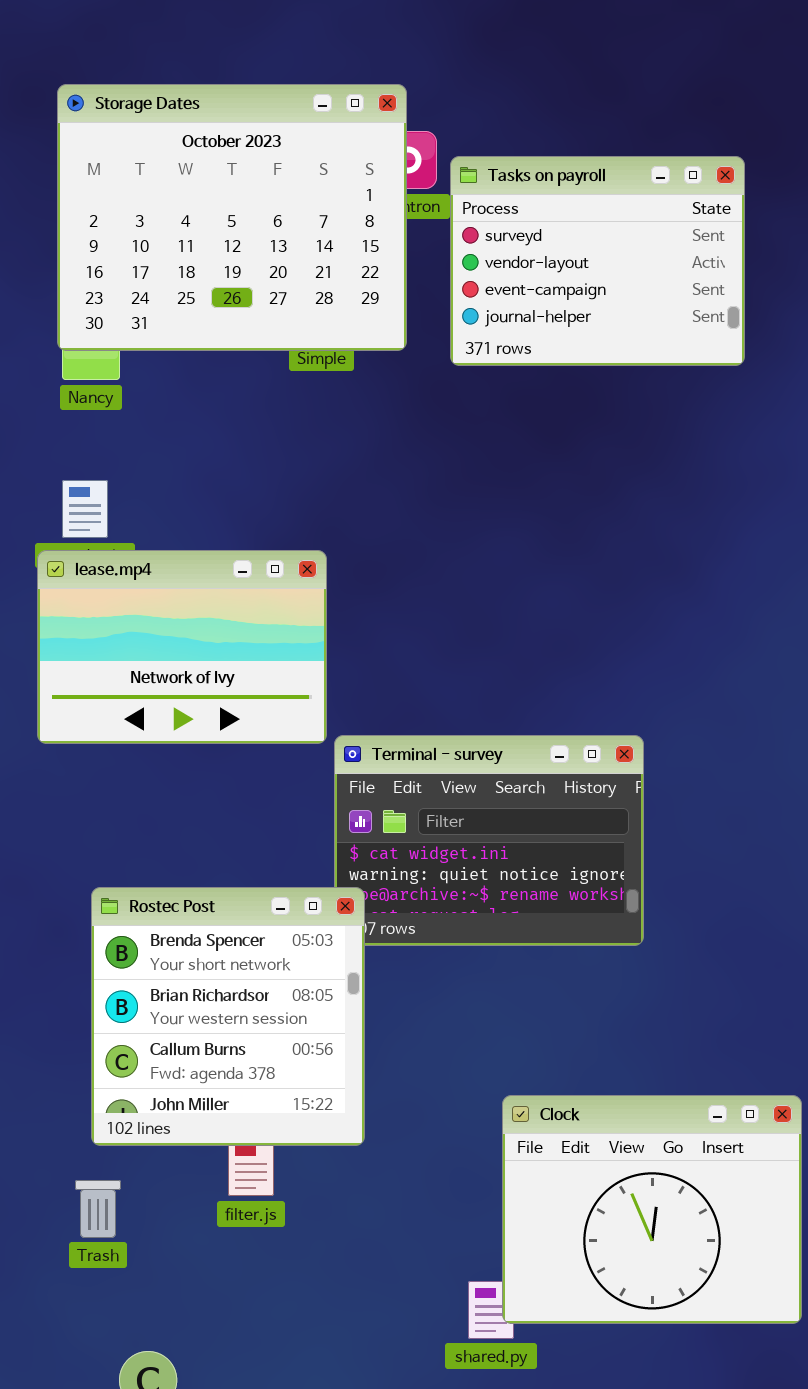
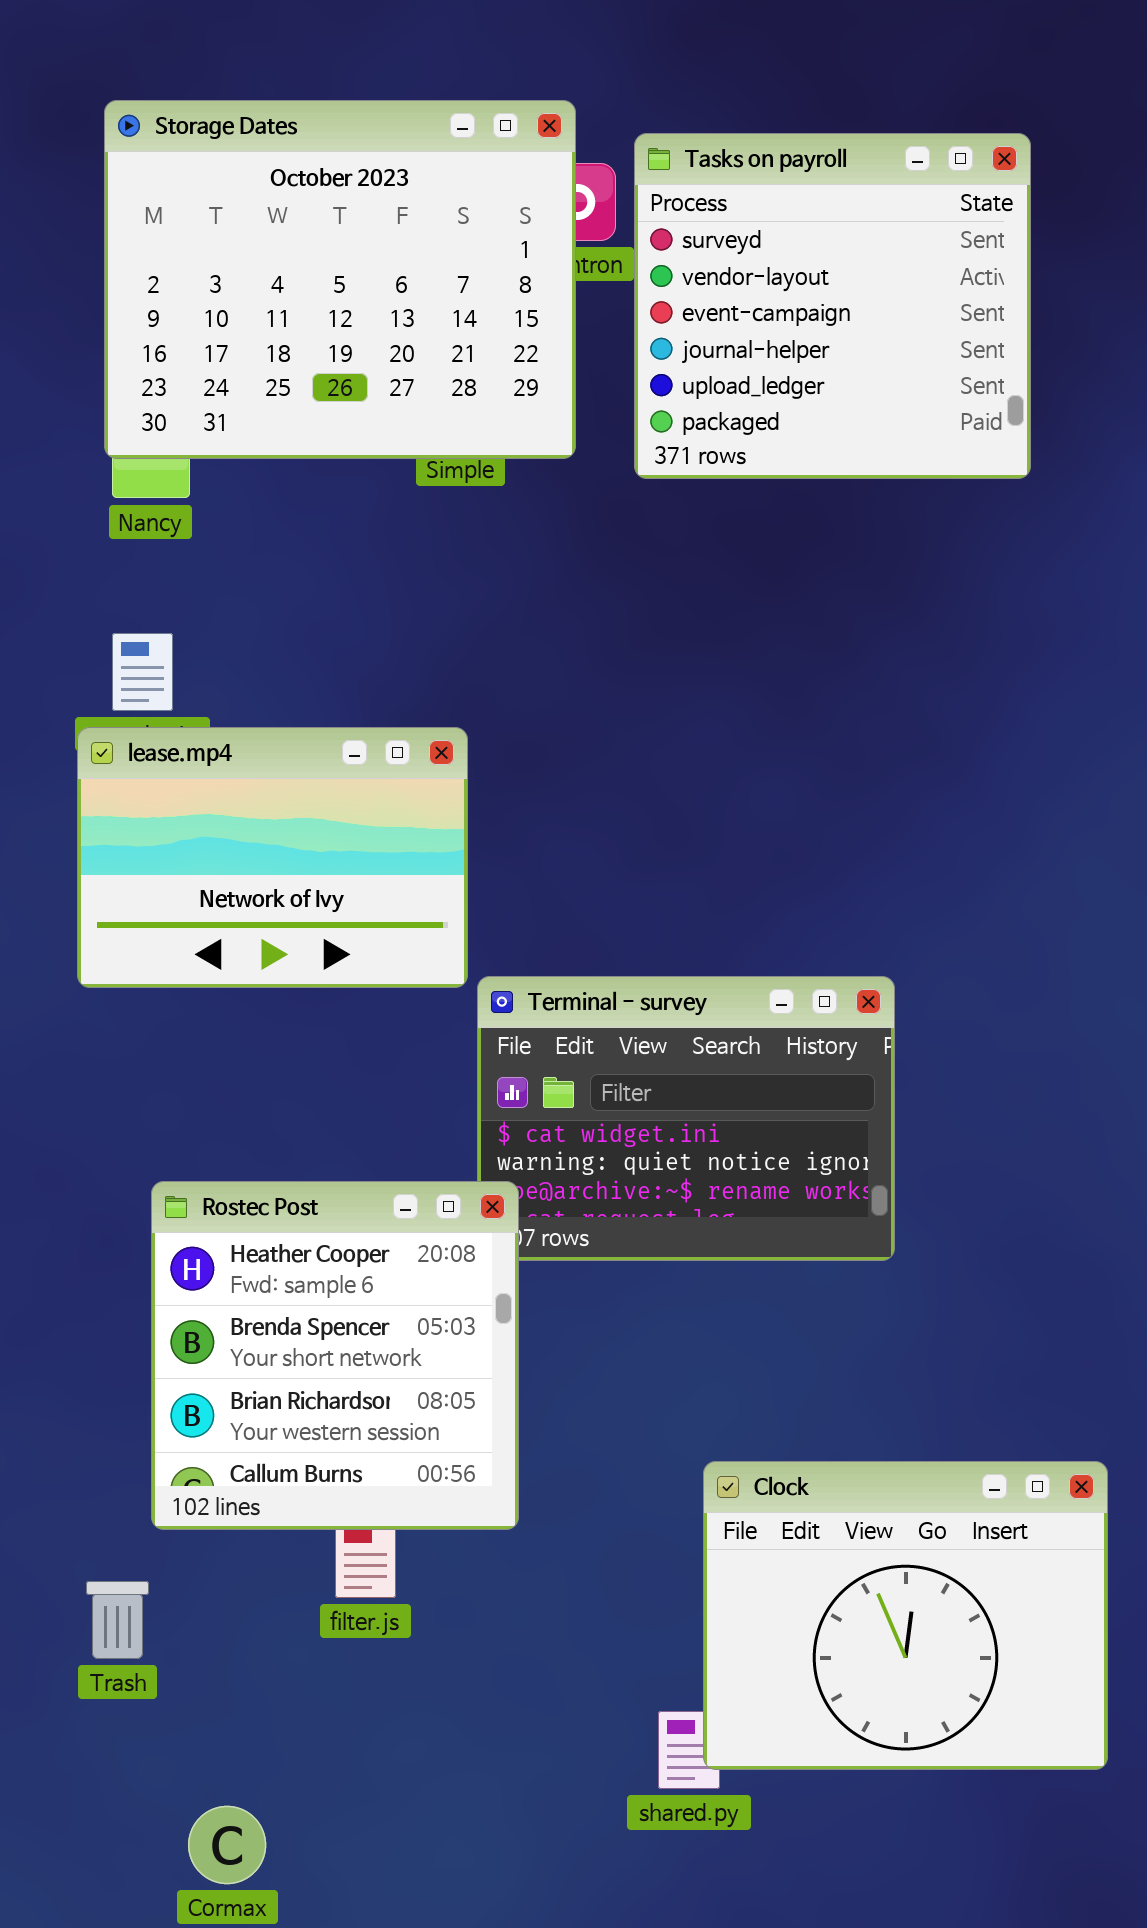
Tasks on payroll: [450,156,745,366] -> [634,133,1031,479], resized
Rostec Post: [91,887,365,1146] -> [151,1181,519,1530], scrolled up 1 row
Trash: [75,1180,121,1238] -> [86,1581,149,1659], moved

